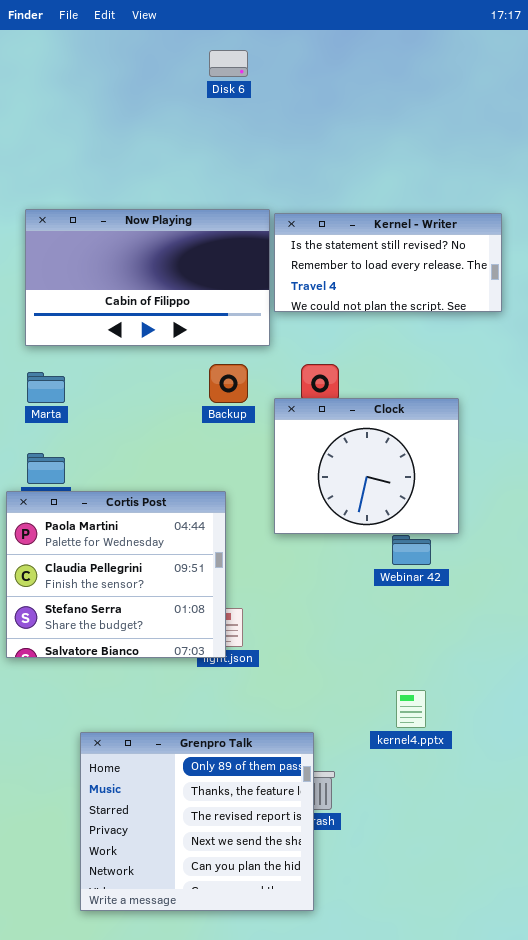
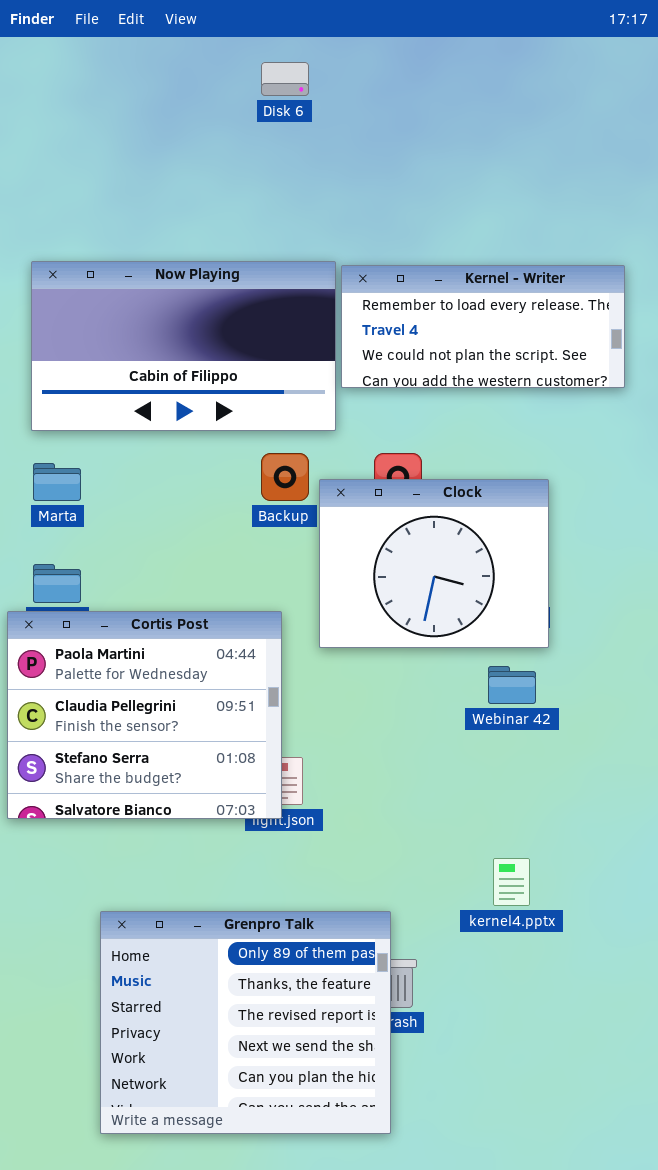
Kernel - Writer: [274,213,502,312] -> [341,265,625,388], scrolled down 1 row
Clock: [274,398,459,534] -> [319,479,549,648], moved

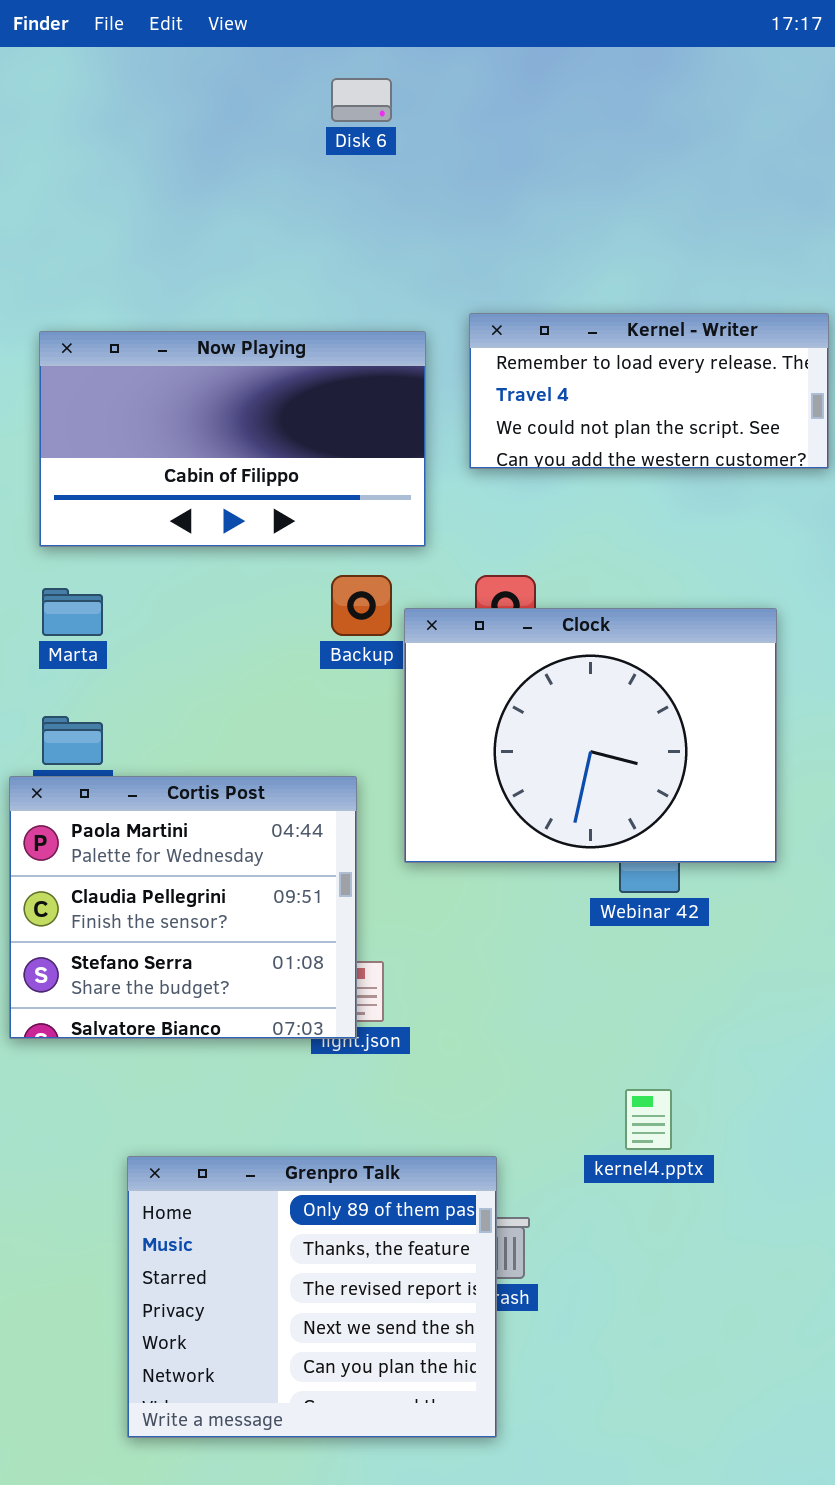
Kernel - Writer: [341,265,625,388] -> [469,313,829,469], moved
Clock: [319,479,549,648] -> [404,608,777,863], resized

